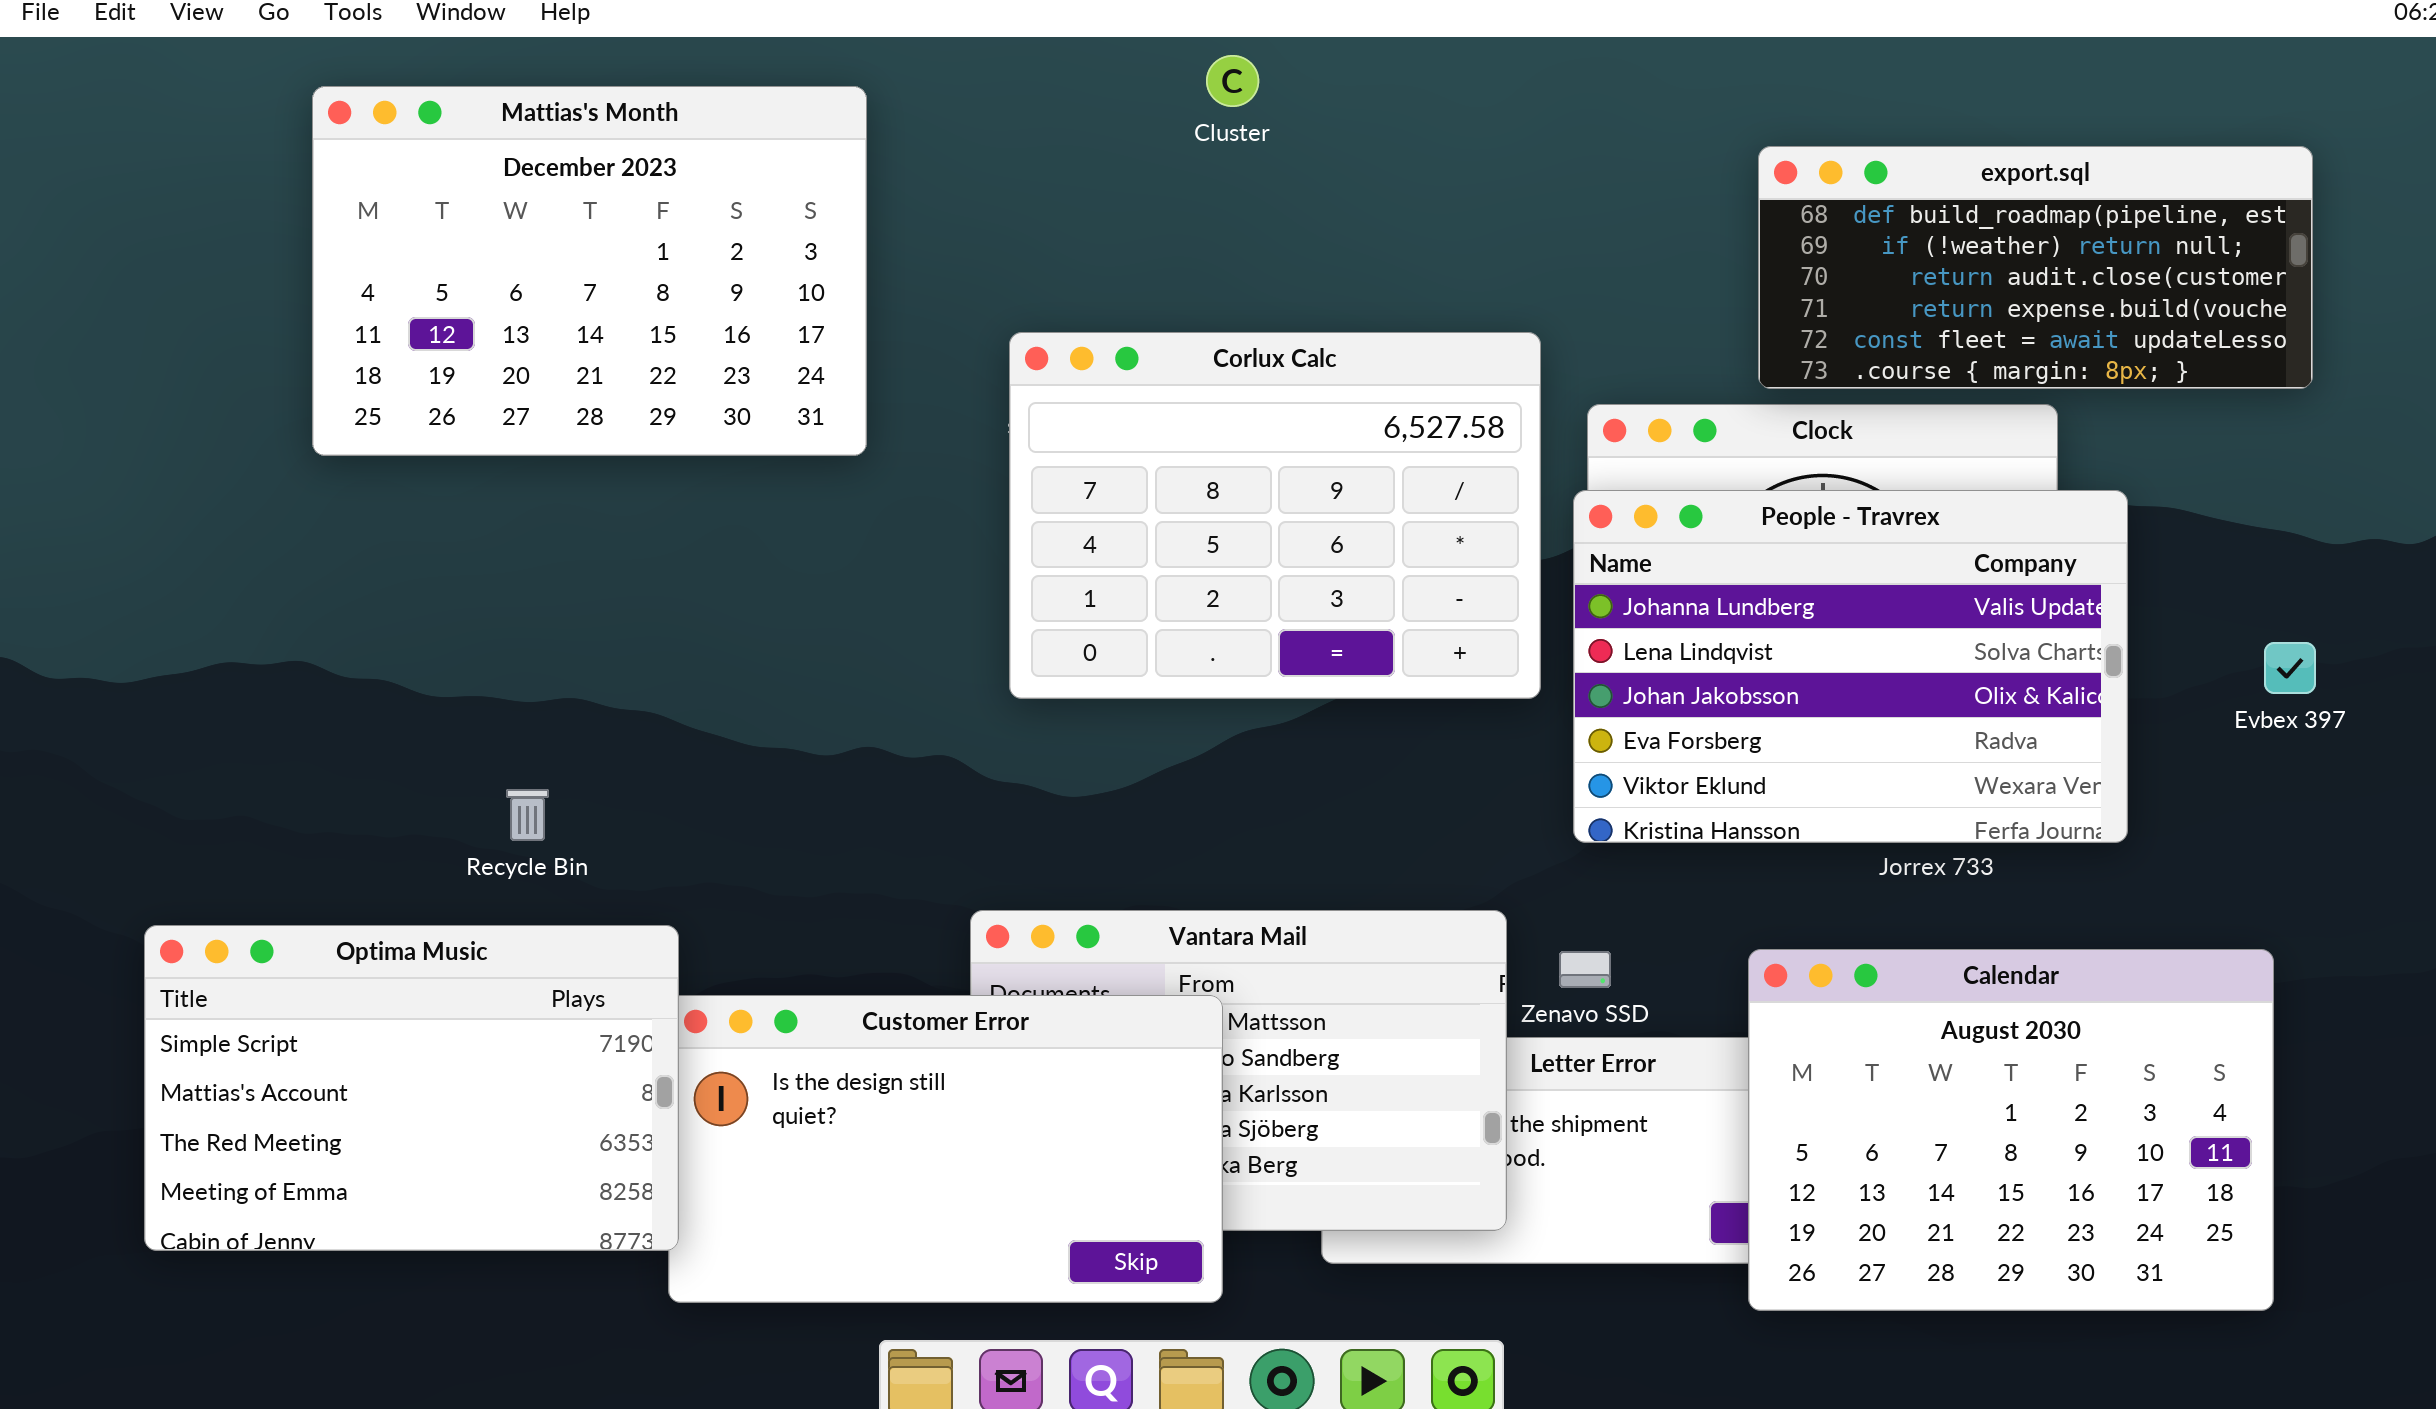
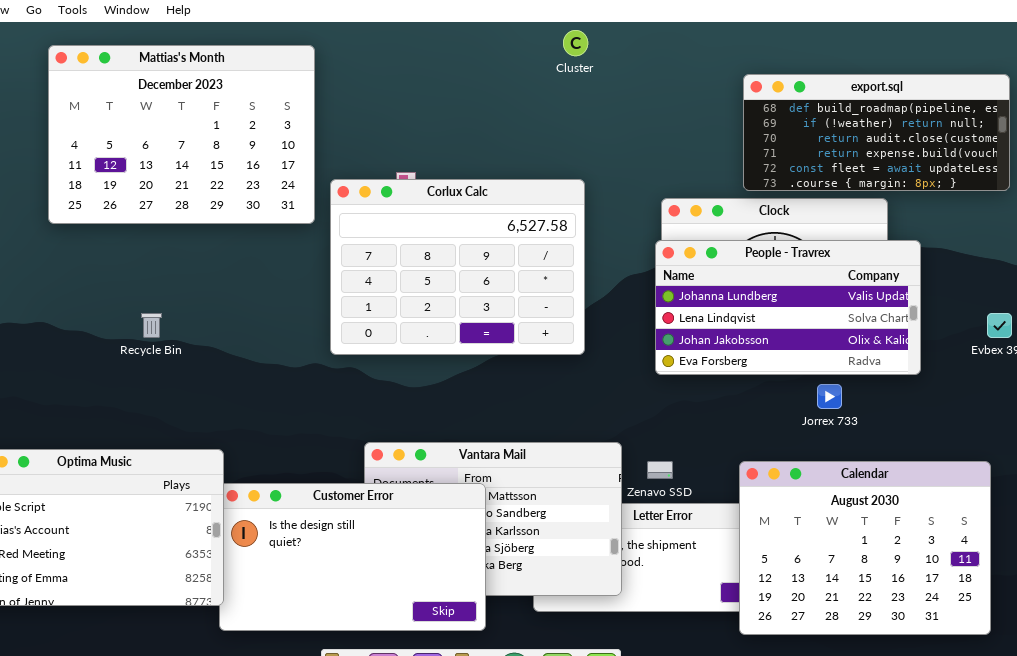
Cluster: [1206,55,1259,107] -> [563,30,588,56], moved
Corlux Calc: [1009,332,1541,699] -> [330,179,585,355], moved
People - Travrex: [1573,490,2128,843] -> [655,240,921,375], resized
Recycle Bin: [506,789,549,841] -> [141,313,162,338], moved

